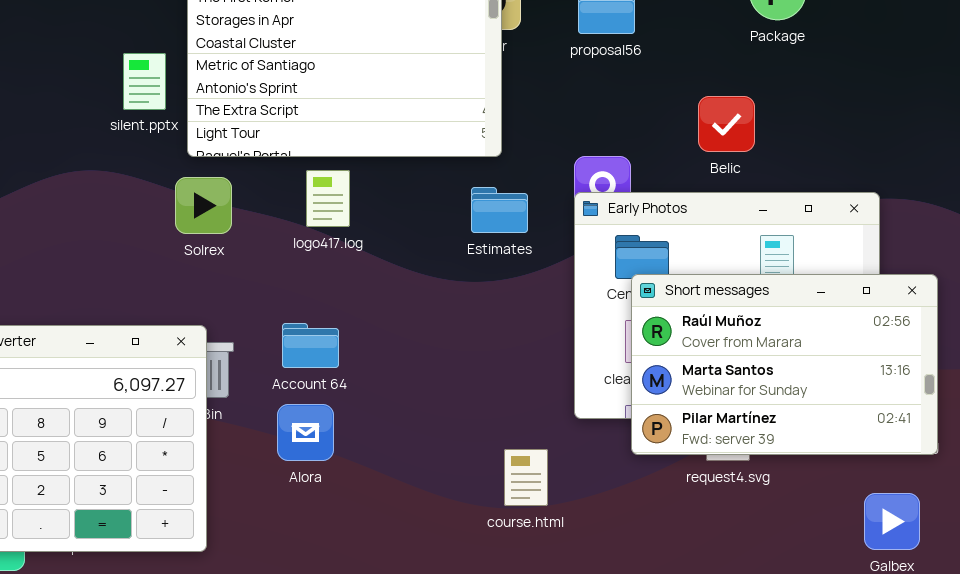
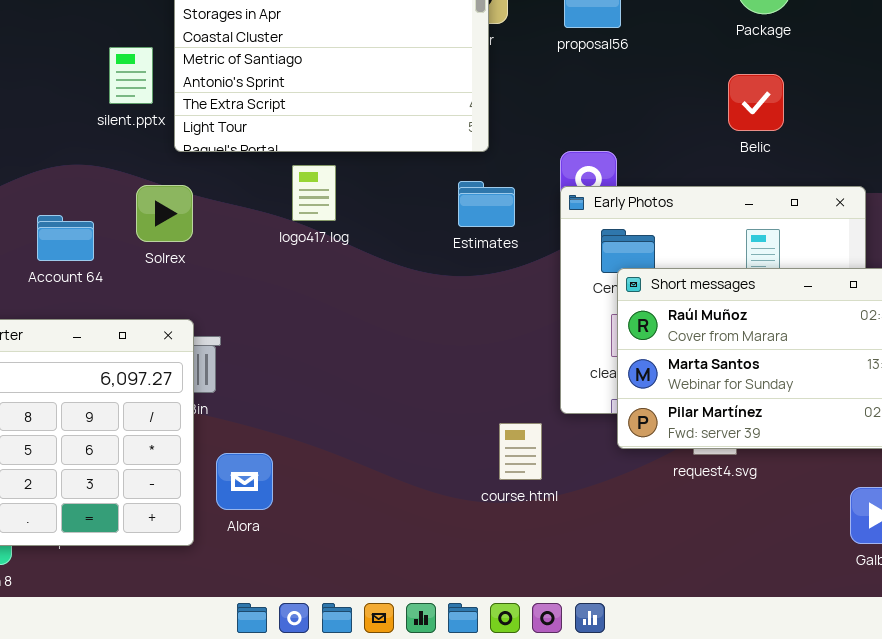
Belic: [698,96,755,152] -> [728,74,784,131], moved
Solrex: [175,177,232,234] -> [136,185,193,242], moved
Account 64: [282,323,339,368] -> [37,215,94,261], moved
Alora: [277,404,334,461] -> [216,453,273,510], moved
course.html: [504,449,548,506] -> [499,423,542,480], moved

